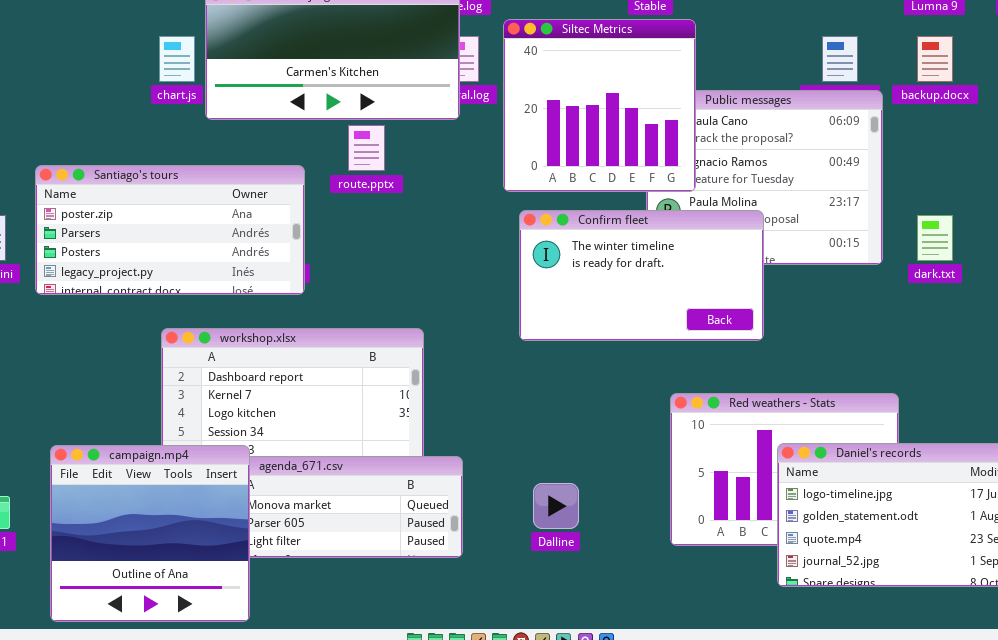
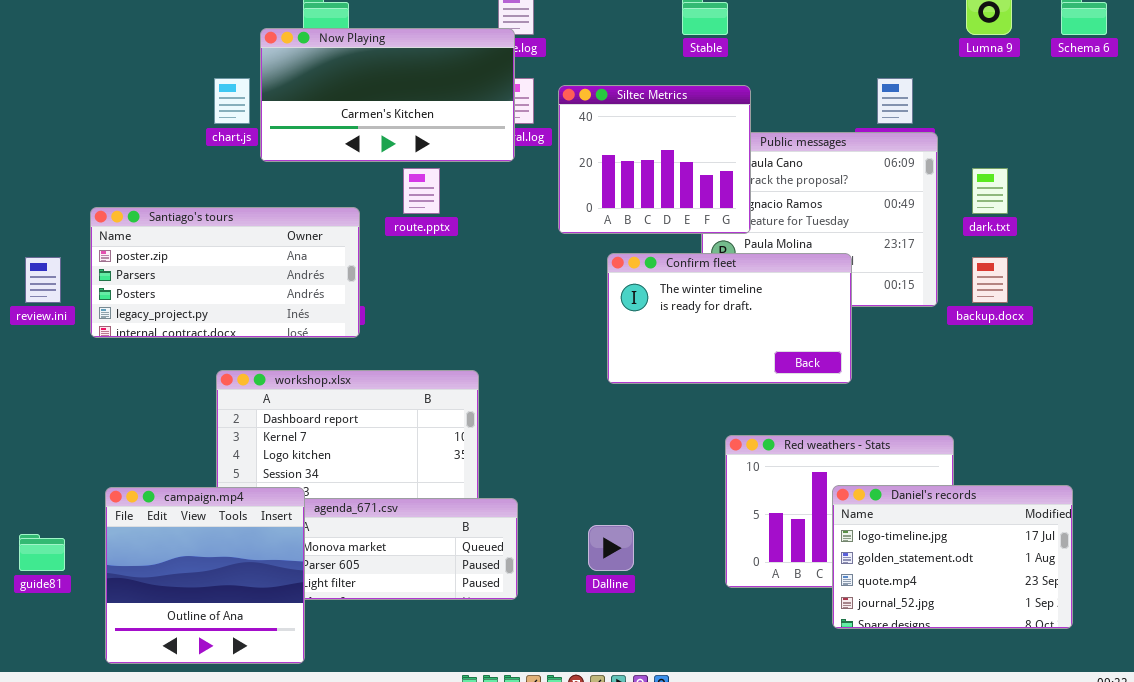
Siltec Metrics: [503,19,696,192] -> [558,85,751,234], resized
backup.docx: [917,36,953,82] -> [972,257,1008,303], moved
Confirm fleet: [519,210,764,341] -> [607,253,852,384], moved
dark.txt: [917,215,953,261] -> [972,168,1008,214], moved

